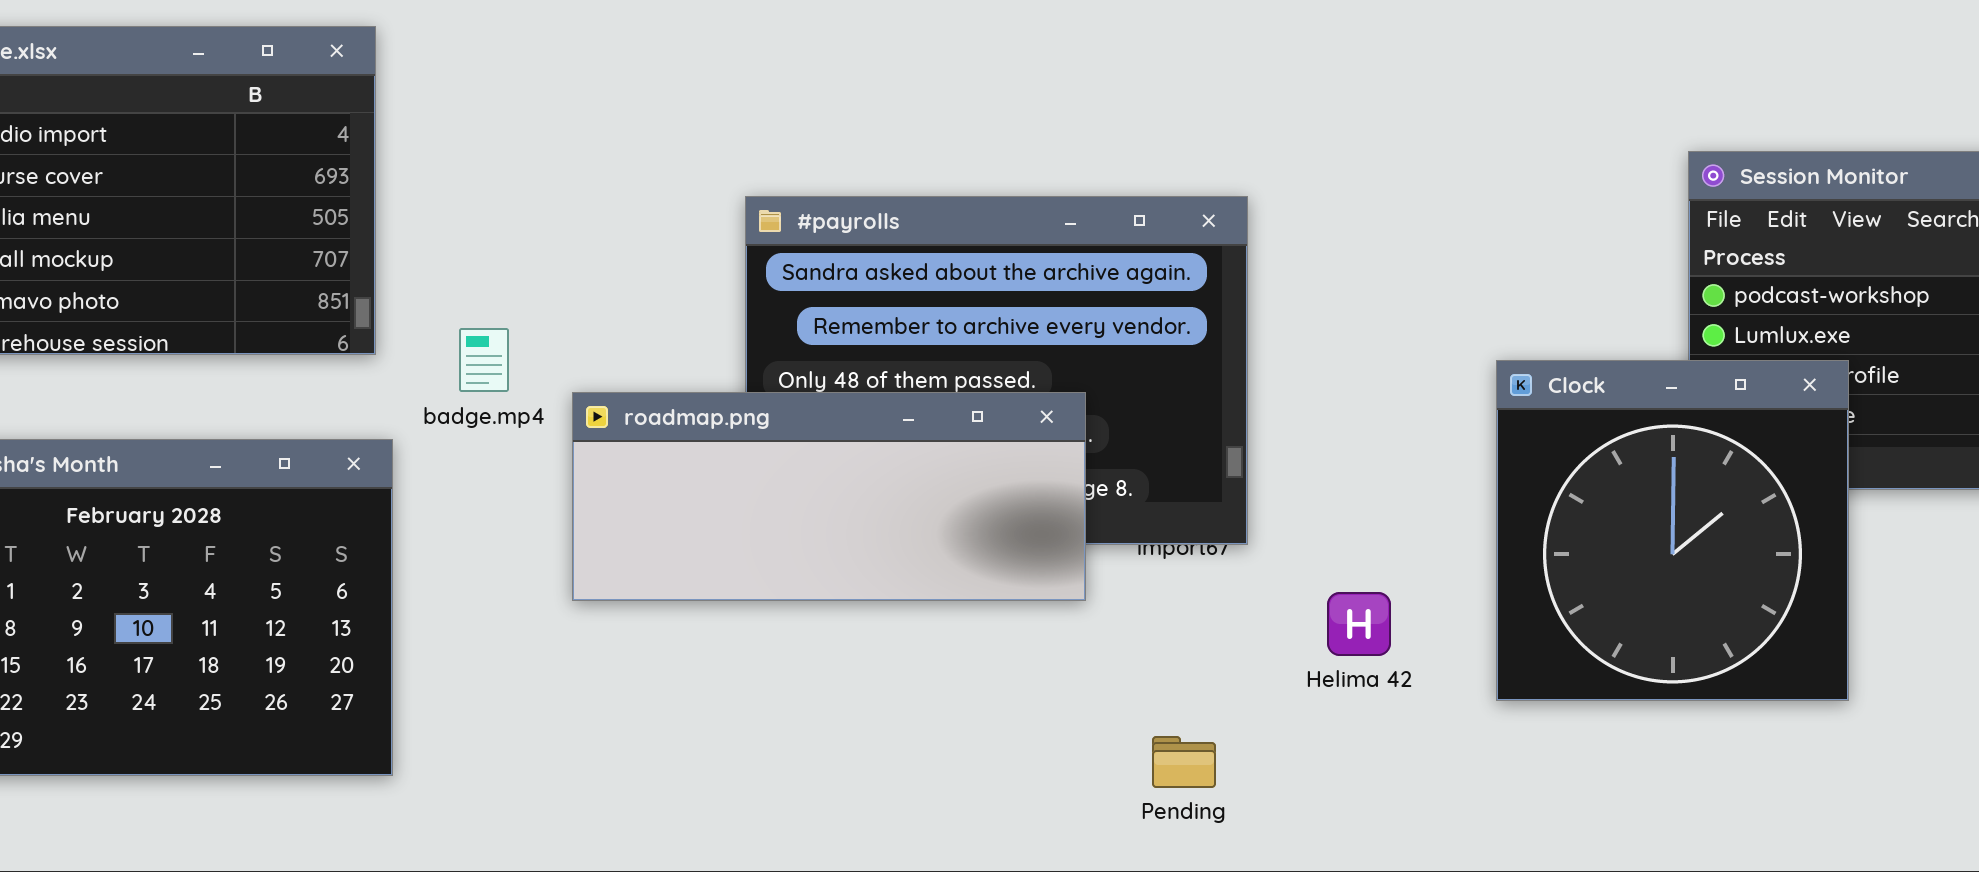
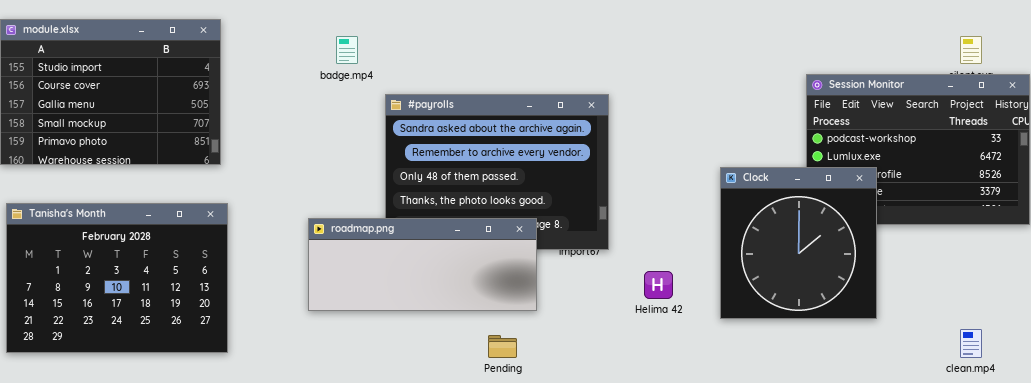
badge.mp4: [459,328,509,392] -> [336,36,358,64], moved
roadmap.png: [572,392,1086,601] -> [308,218,537,311], moved
Pending: [1152,736,1216,788] -> [488,335,517,358], moved

